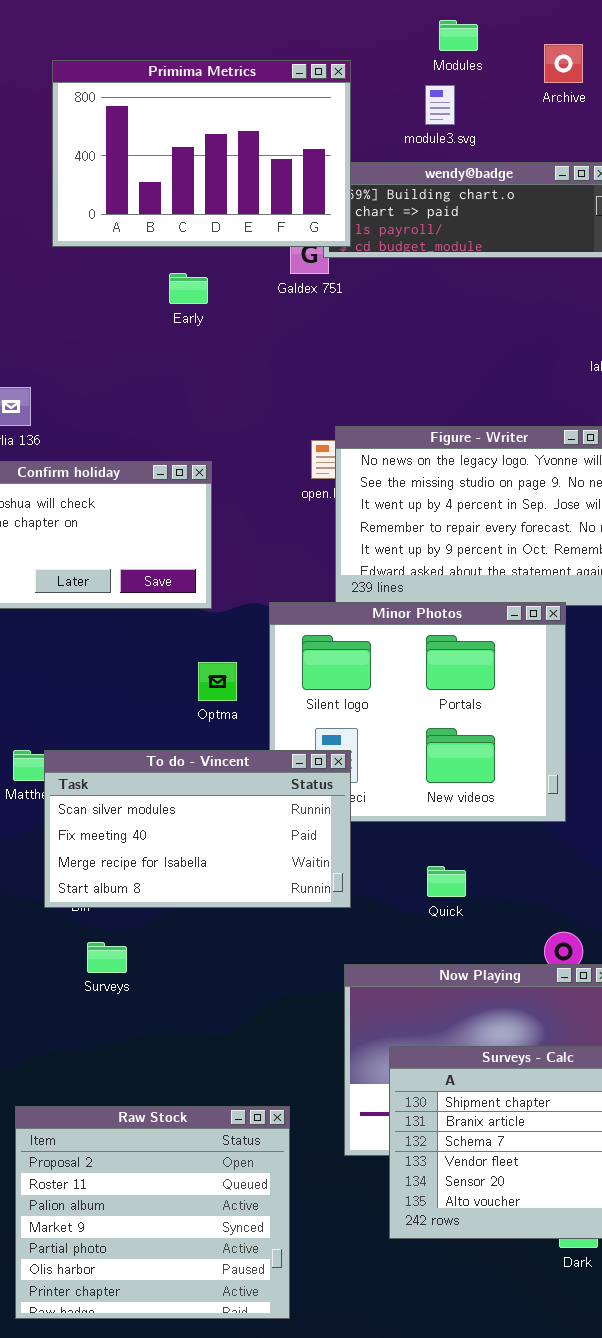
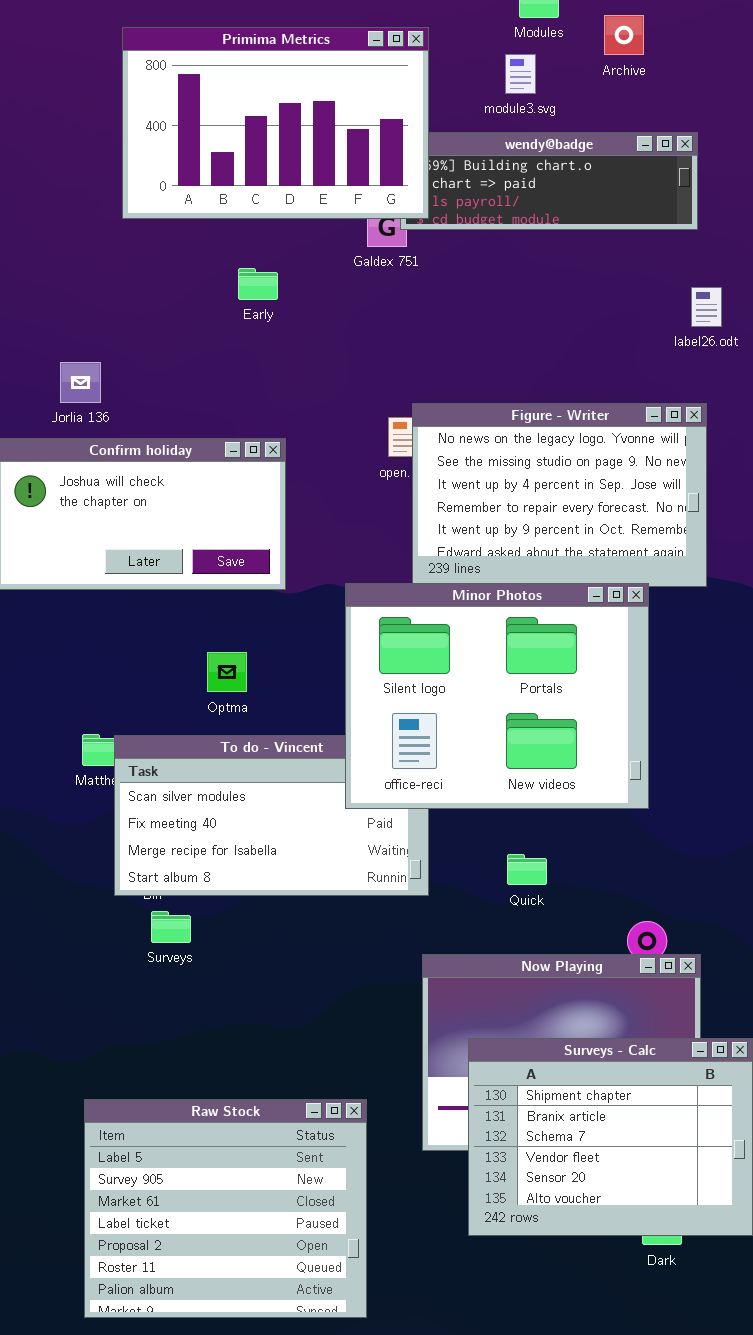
Archive: [544,44,583,83] -> [604,15,644,55], moved
Early: [169,273,208,304] -> [238,268,278,300], moved
Minor Photos: [269,602,566,822] -> [345,583,649,809], raised
Optma: [198,662,237,701] -> [207,652,247,692], moved
Surveys: [87,942,127,973] -> [151,911,191,943], moved
Raw Stock: [15,1106,290,1319] -> [84,1099,367,1318], scrolled up 4 rows

